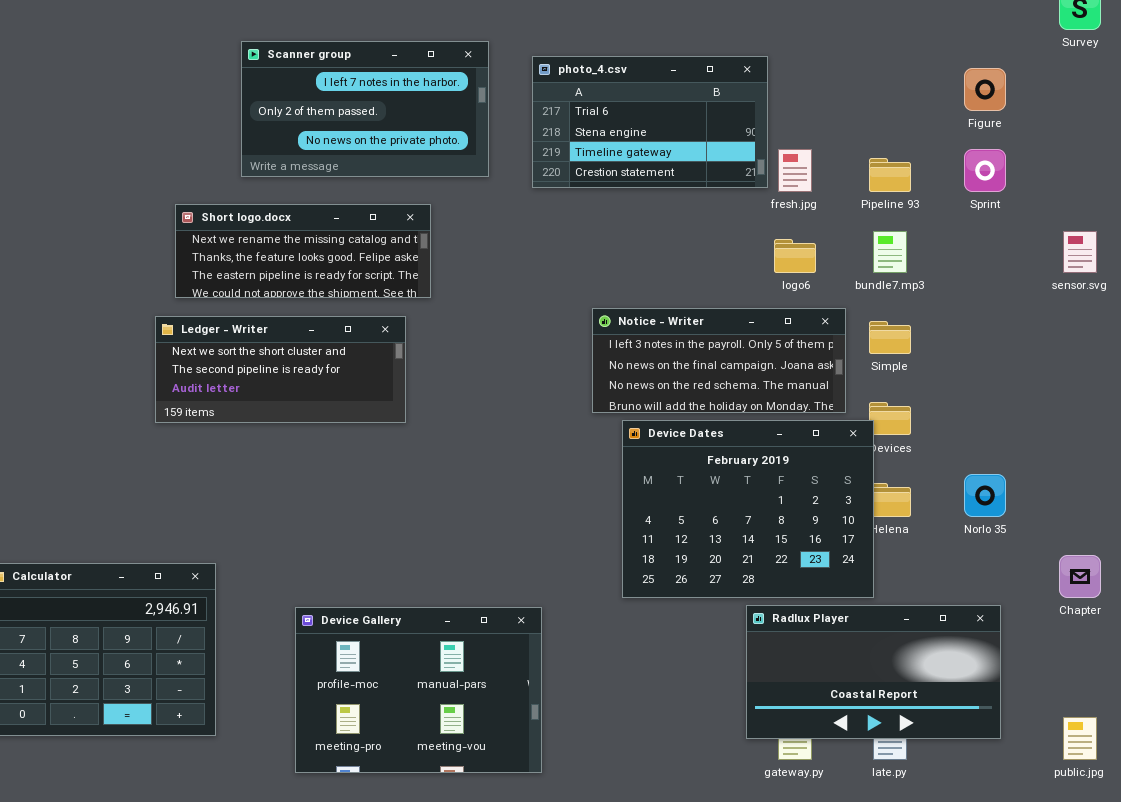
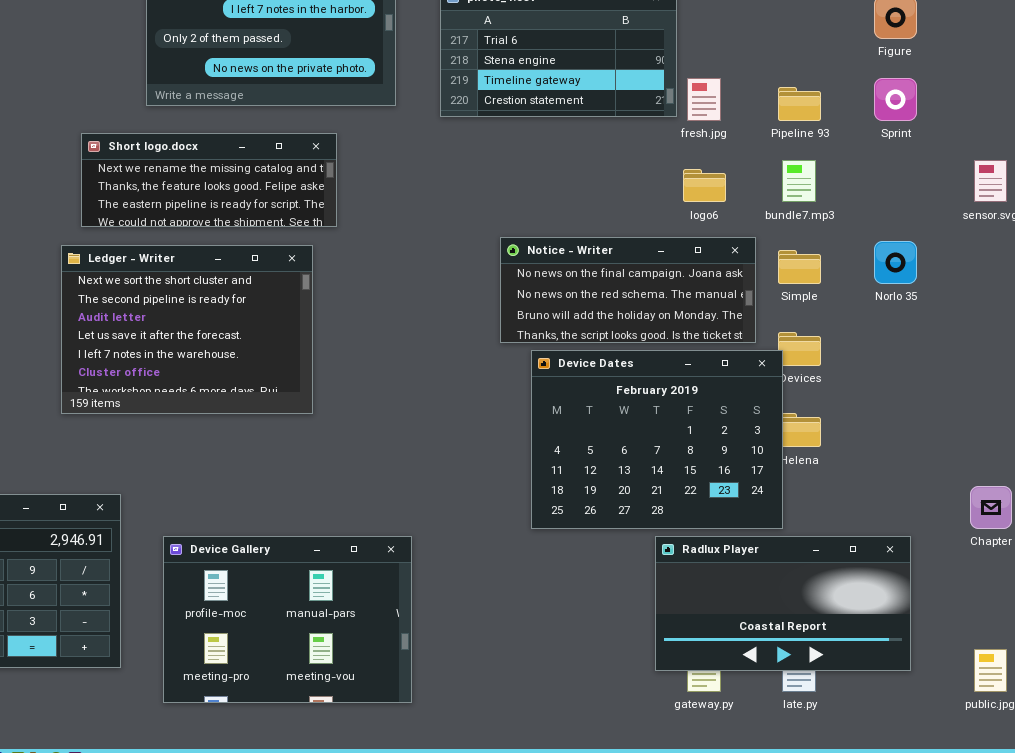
Notice - Writer: [592,308,846,413] -> [500,237,756,343], scrolled down 1 row
Ledger - Writer: [155,316,406,423] -> [61,245,313,414], resized
Norlo 35: [964,474,1006,517] -> [874,241,917,284], moved
Device Gallery: [295,607,542,773] -> [163,536,412,703], moved

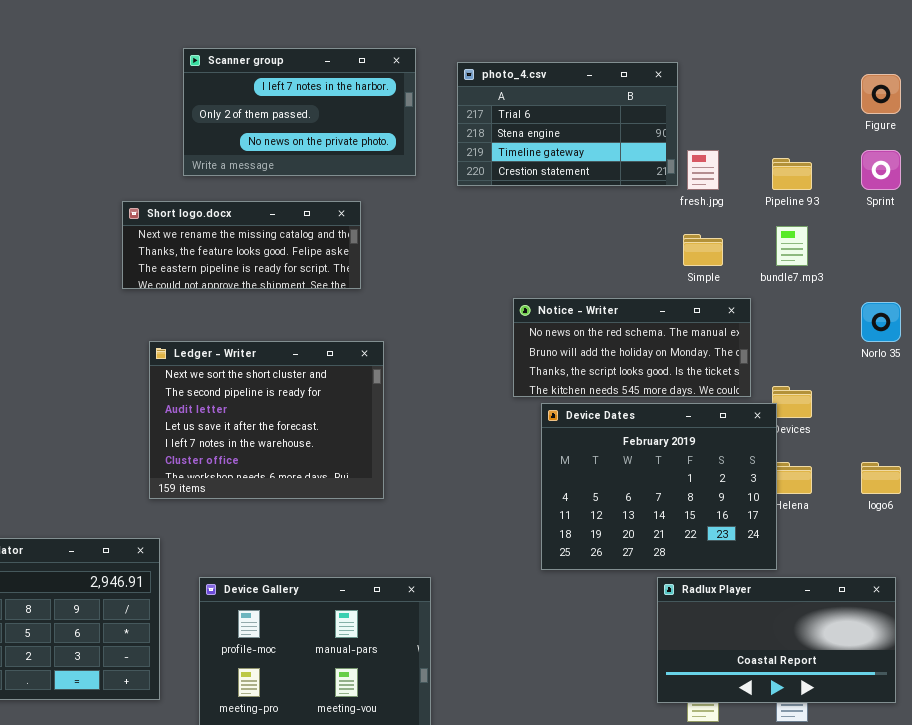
logo6: [683,169,726,202] -> [861,462,901,494], moved
Notice - Writer: [500,237,756,343] -> [513,298,751,397], scrolled down 1 row
Ledger - Writer: [61,245,313,414] -> [149,341,384,499], moved
Simple: [778,250,821,284] -> [683,234,723,266], moved

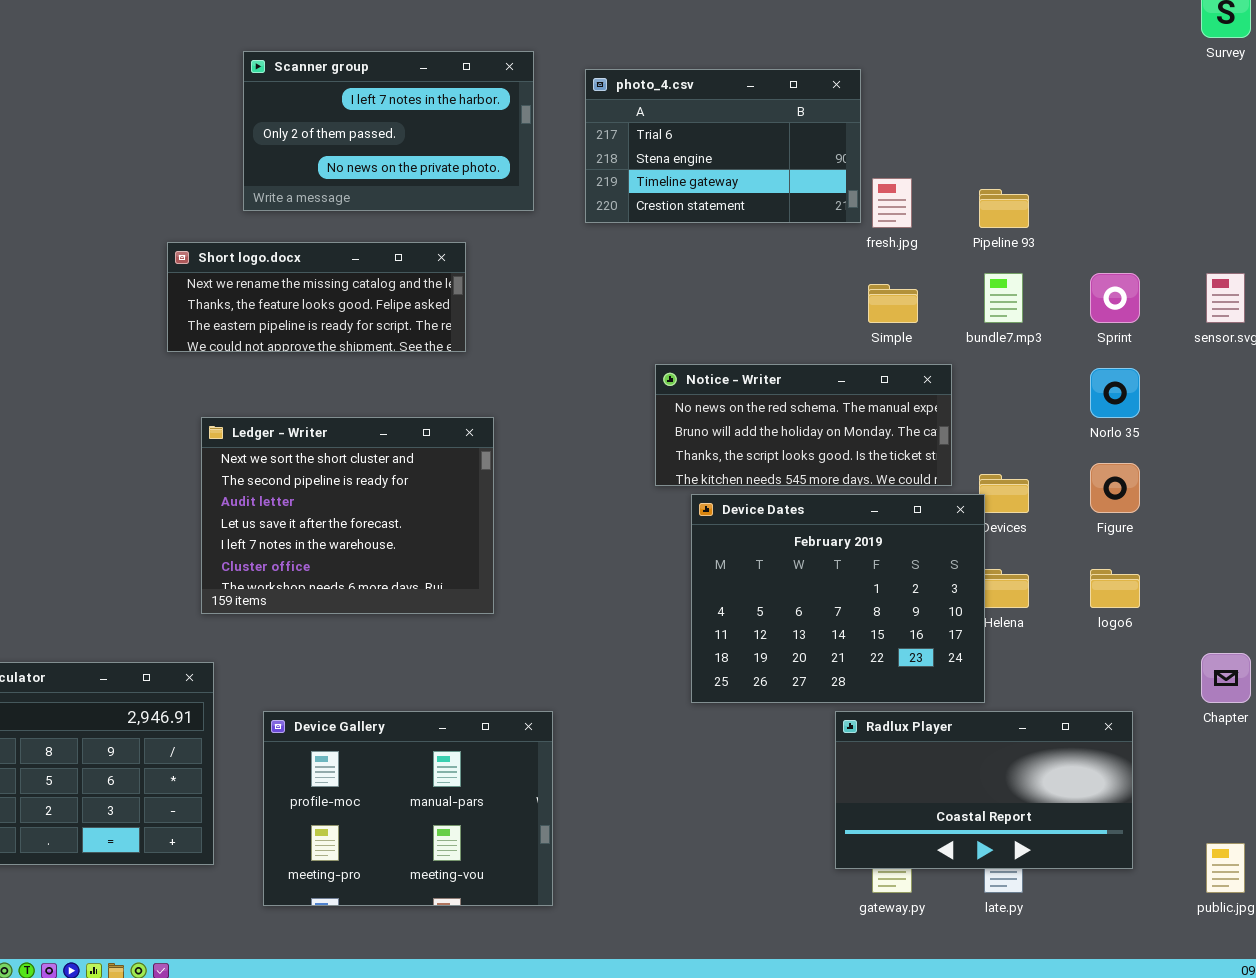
Figure: [861,74,901,114] -> [1090,463,1140,513], moved
Sprint: [861,150,901,190] -> [1090,273,1140,323], moved

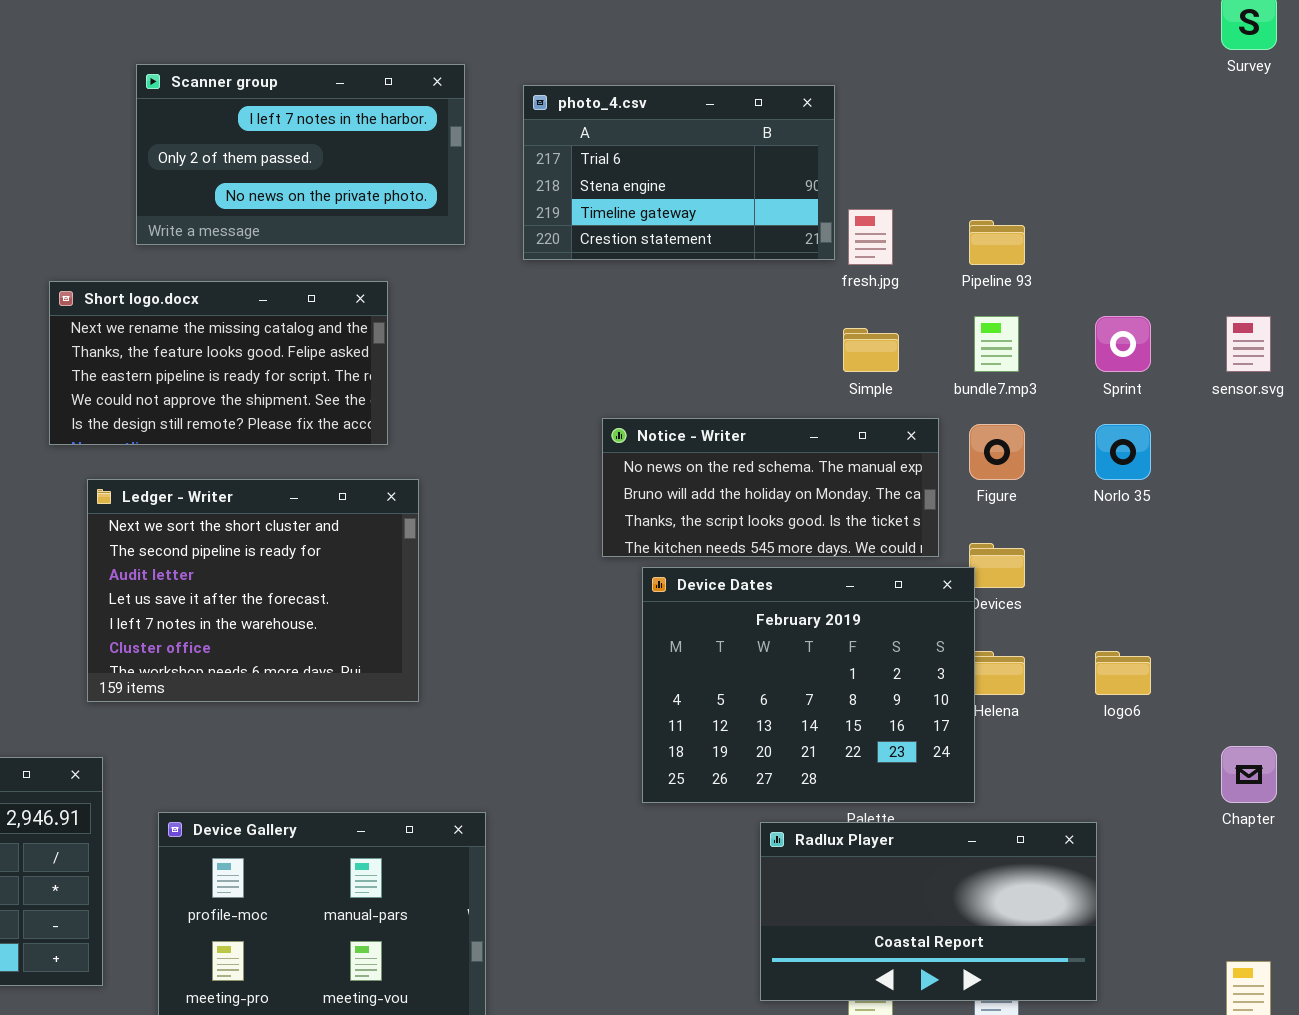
Short logo.docx: [167,242,466,352] -> [49,281,388,445], resized
Figure: [1090,463,1140,513] -> [969,424,1025,480], moved
Radlux Player: [835,711,1133,869] -> [760,822,1097,1001], moved

